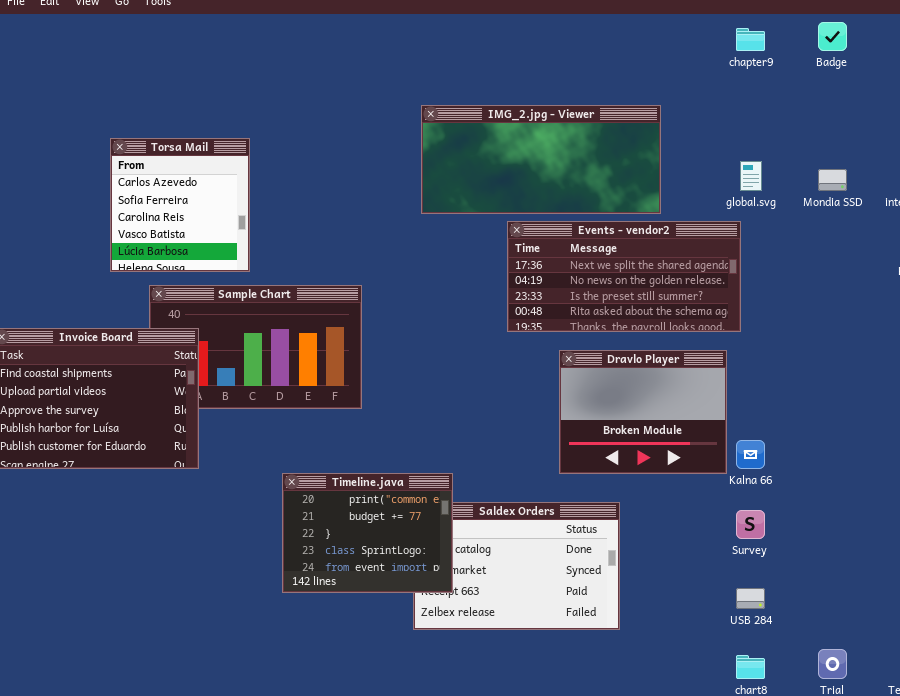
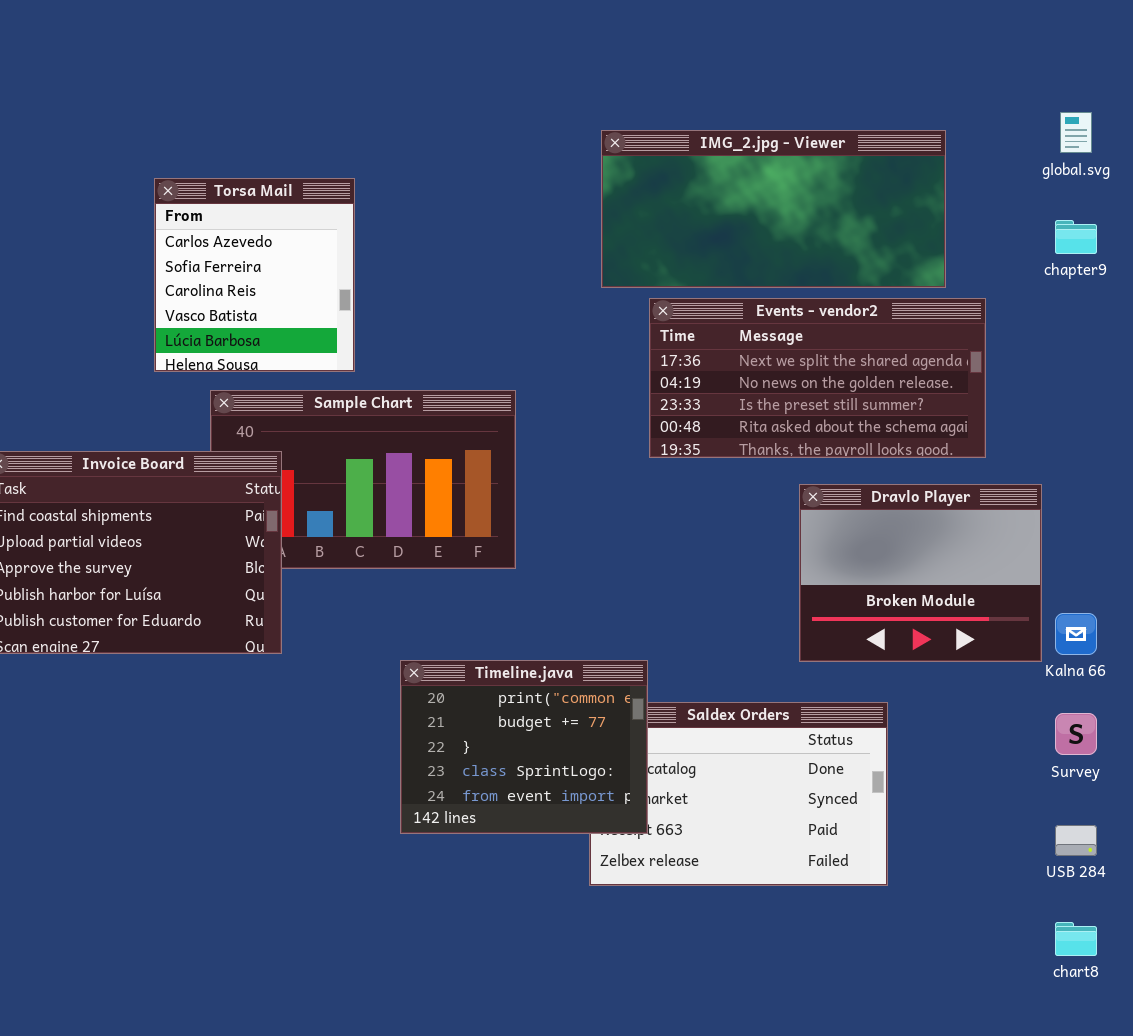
chapter9: [736,28,765,51] -> [1055,220,1097,254], moved
global.svg: [740,161,762,191] -> [1060,112,1092,153], moved
Events - vendor2: [507,221,741,332] -> [649,298,986,458], moved

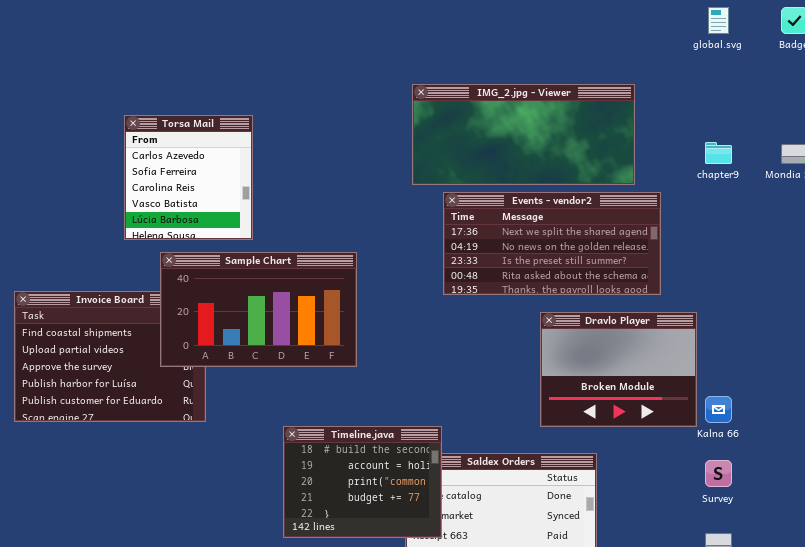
global.svg: [1060,112,1092,153] -> [708,7,729,34], moved
Sample Chart: [210,390,516,569] -> [160,252,357,367], raised
Timeline.java: [400,660,648,834] -> [283,426,442,538], scrolled up 2 rows

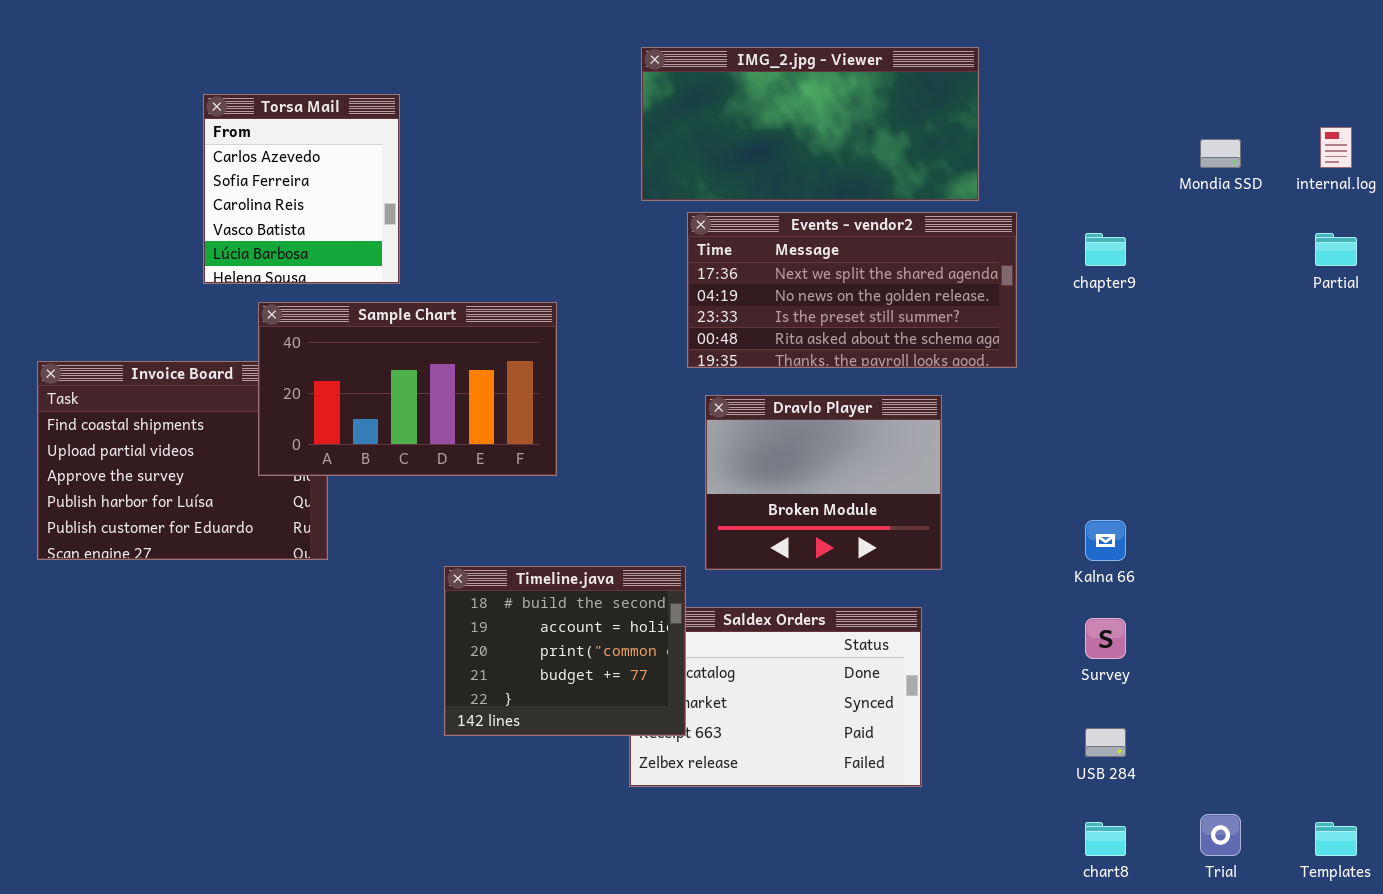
chapter9: [705,142,732,164] -> [1085,233,1126,266], moved
Dravlo Player: [540,312,697,427] -> [705,395,942,570], moved

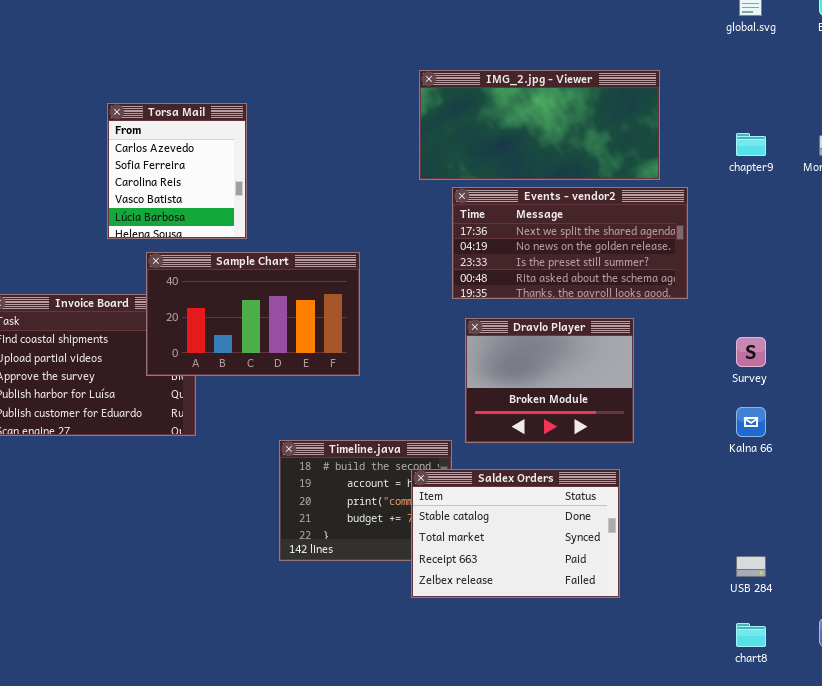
chapter9: [1085,233,1126,266] -> [736,133,766,156], moved
Saldex Orders: [629,607,922,787] -> [411,469,620,598], raised
Survey: [1085,618,1126,659] -> [736,337,766,367], moved

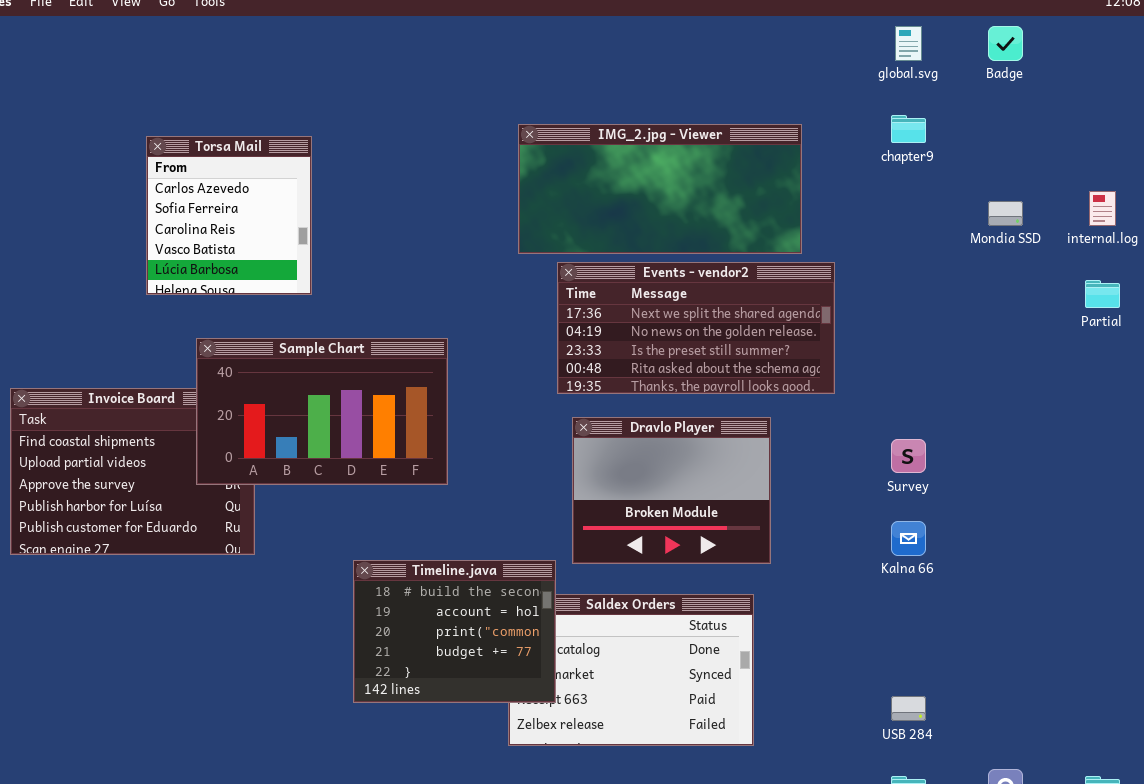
Torsa Mail: [107,103,247,239] -> [146,136,312,295], moved
chapter9: [736,133,766,156] -> [891,115,926,143], moved
Timeline.java: [279,440,452,561] -> [353,560,556,703], raised

